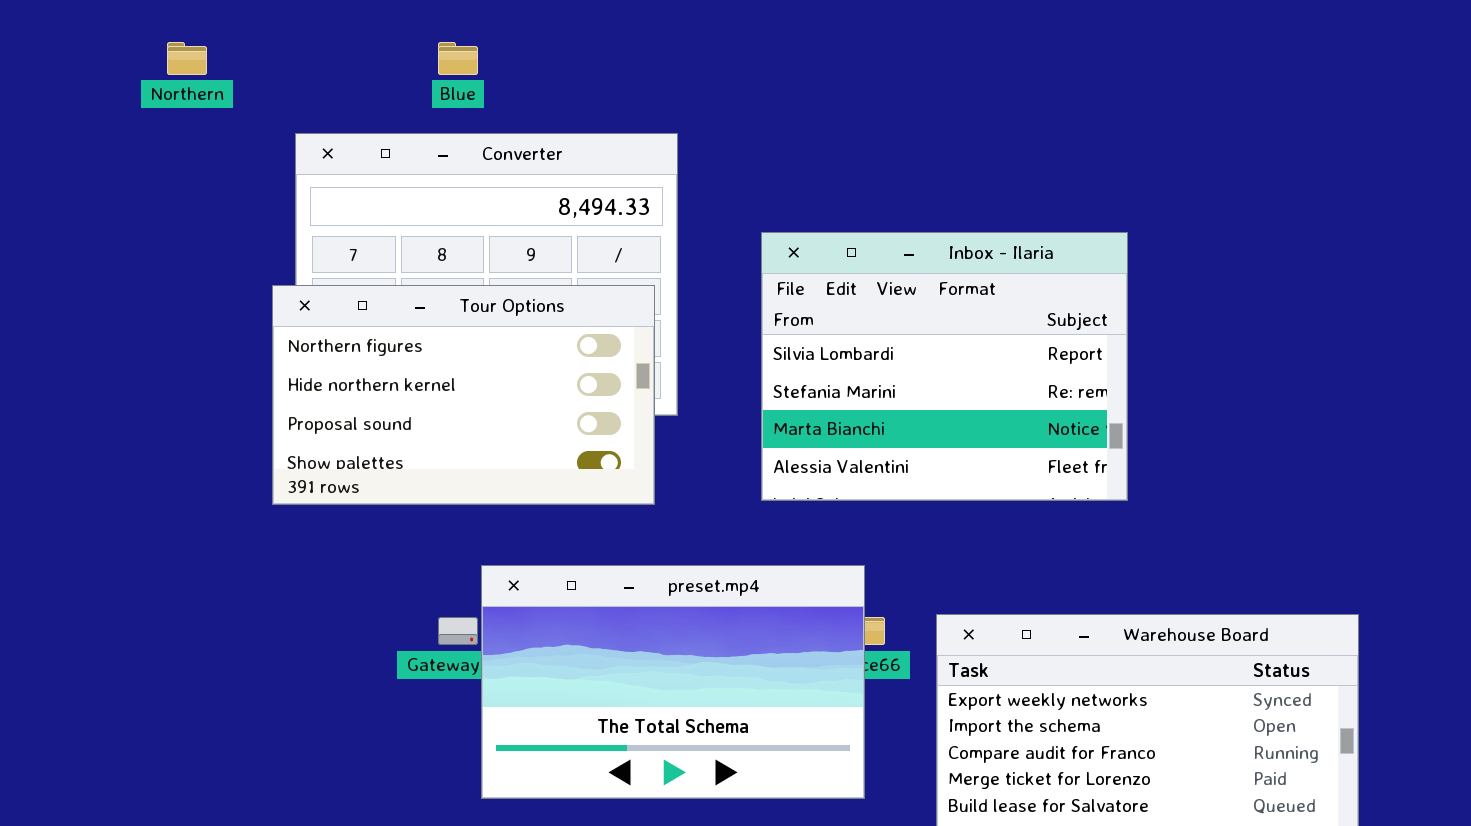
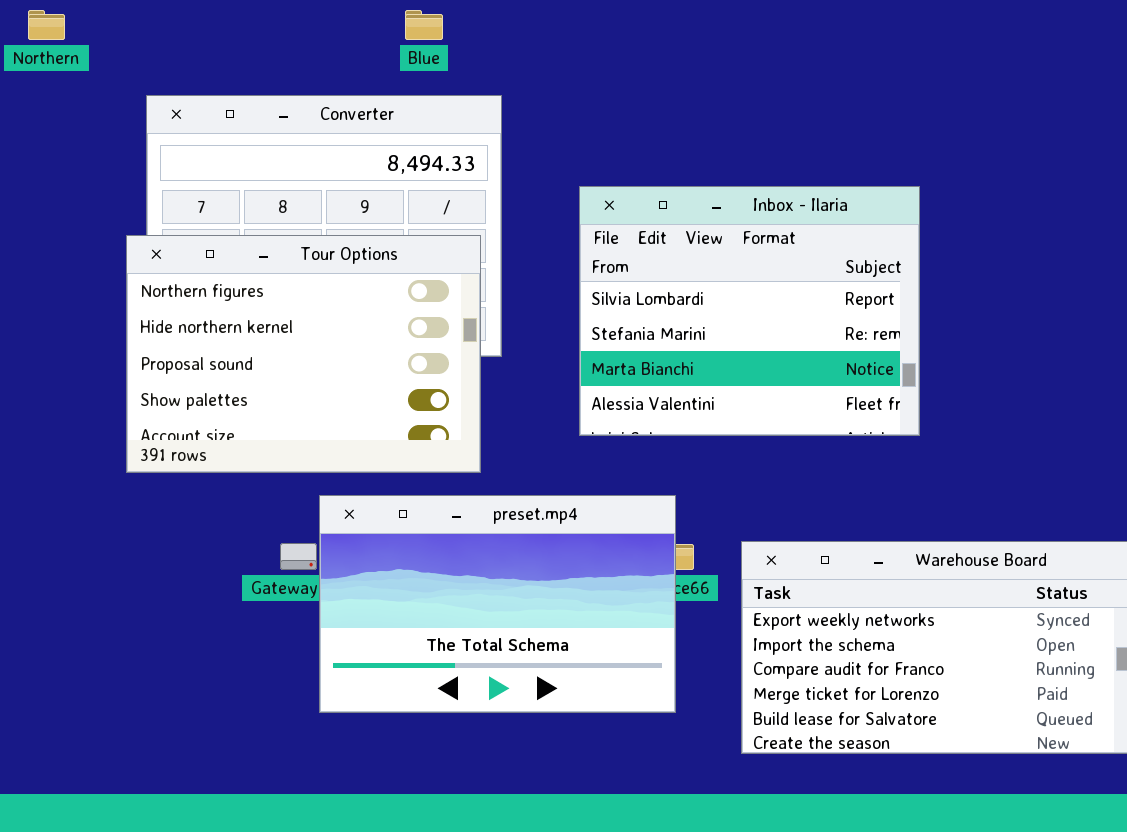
Blue: [438,42,478,75] -> [405,10,443,40], moved
Tour Options: [272,285,655,505] -> [126,235,481,473], resized

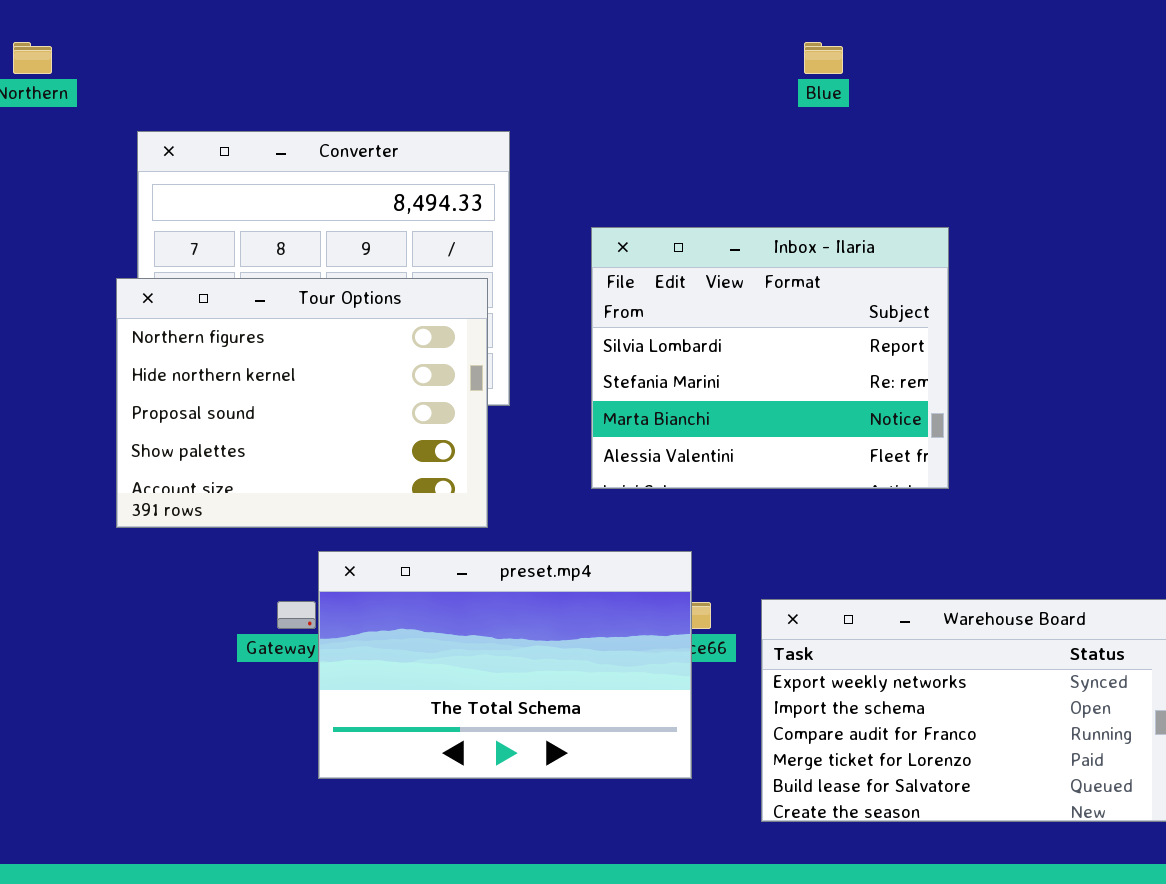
Blue: [405,10,443,40] -> [804,42,843,74], moved

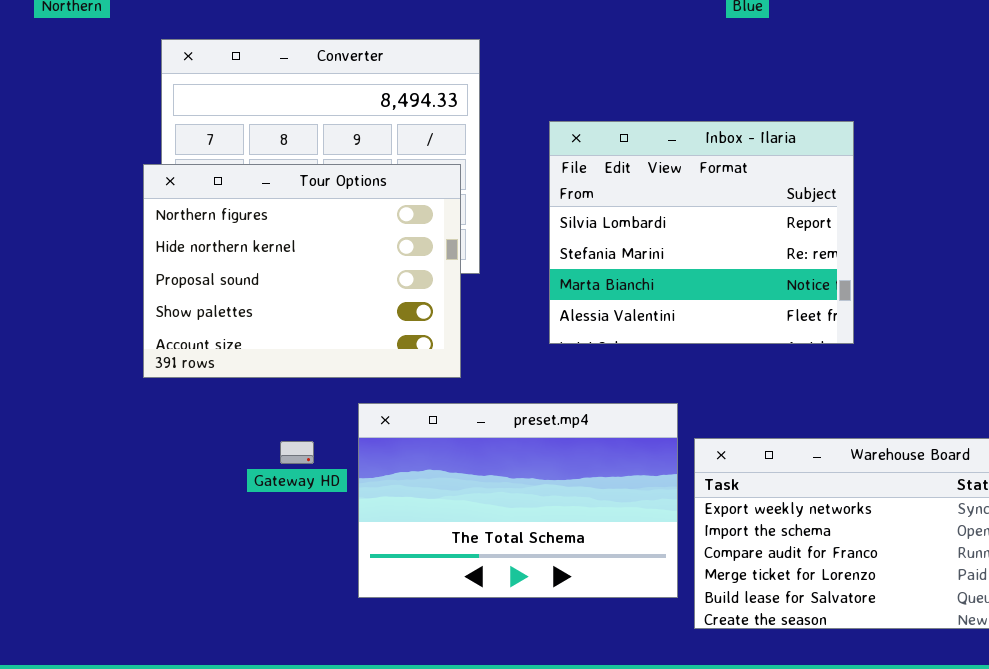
preset.mp4: [318,551,692,779] -> [358,403,678,598], moved

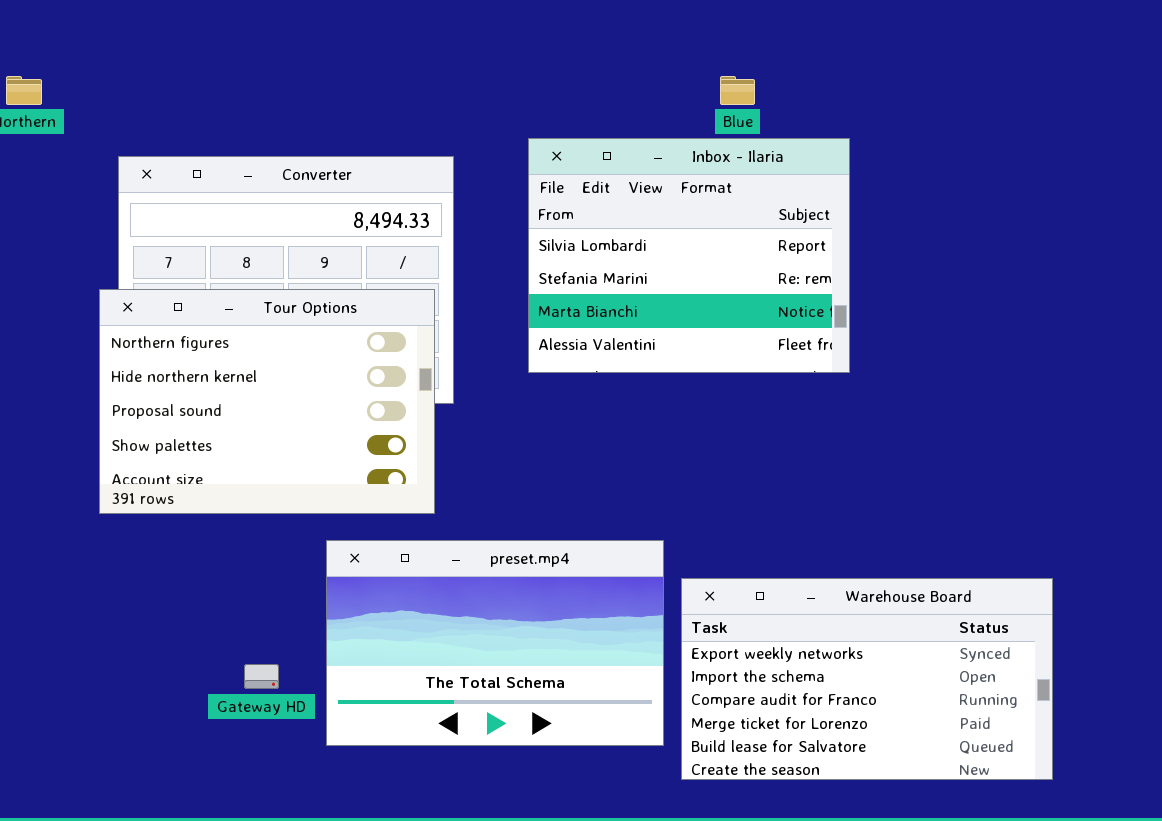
Inbox - Ilaria: [549,121,854,344] -> [528,138,850,373], moved
Gateway HD: [280,441,314,464] -> [244,664,279,689], moved

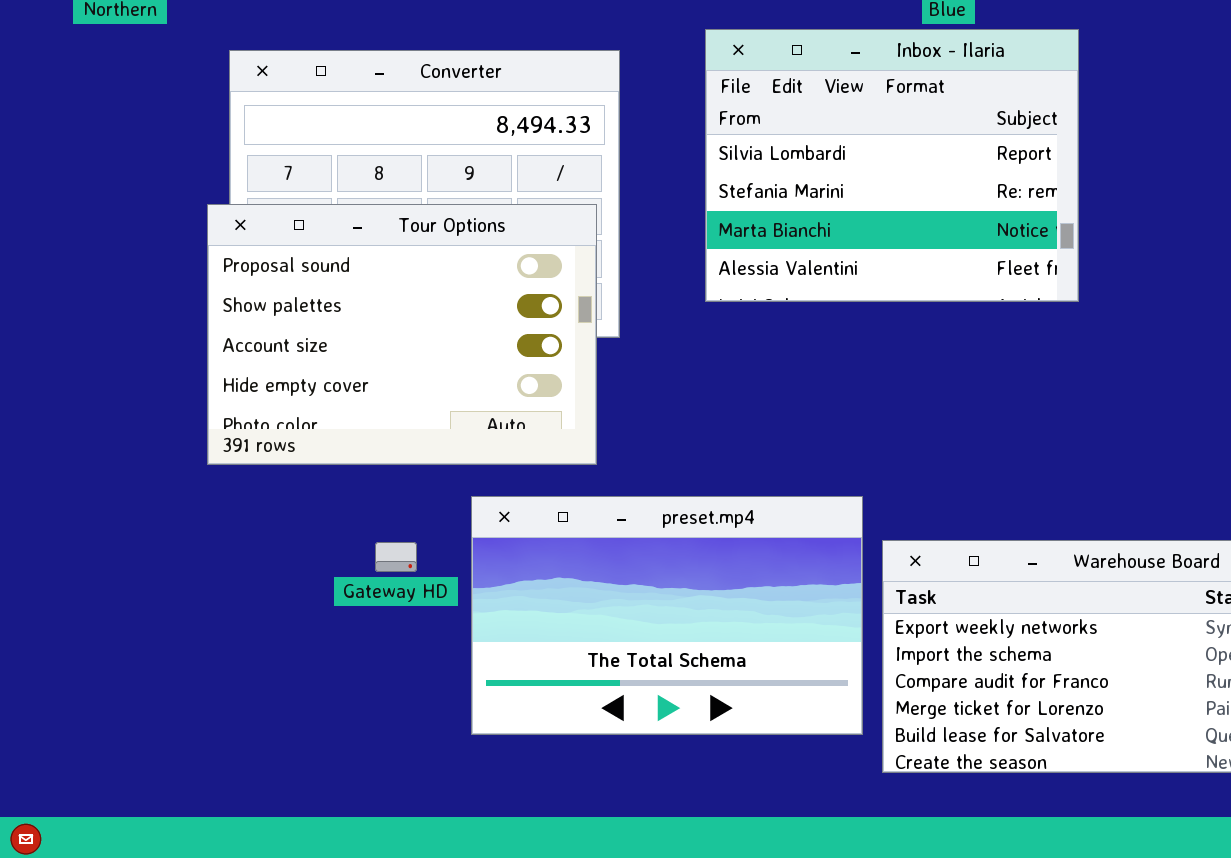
Tour Options: [99,289,435,514] -> [207,204,597,465], scrolled down 2 rows
Gateway HD: [244,664,279,689] -> [375,542,417,572], moved

